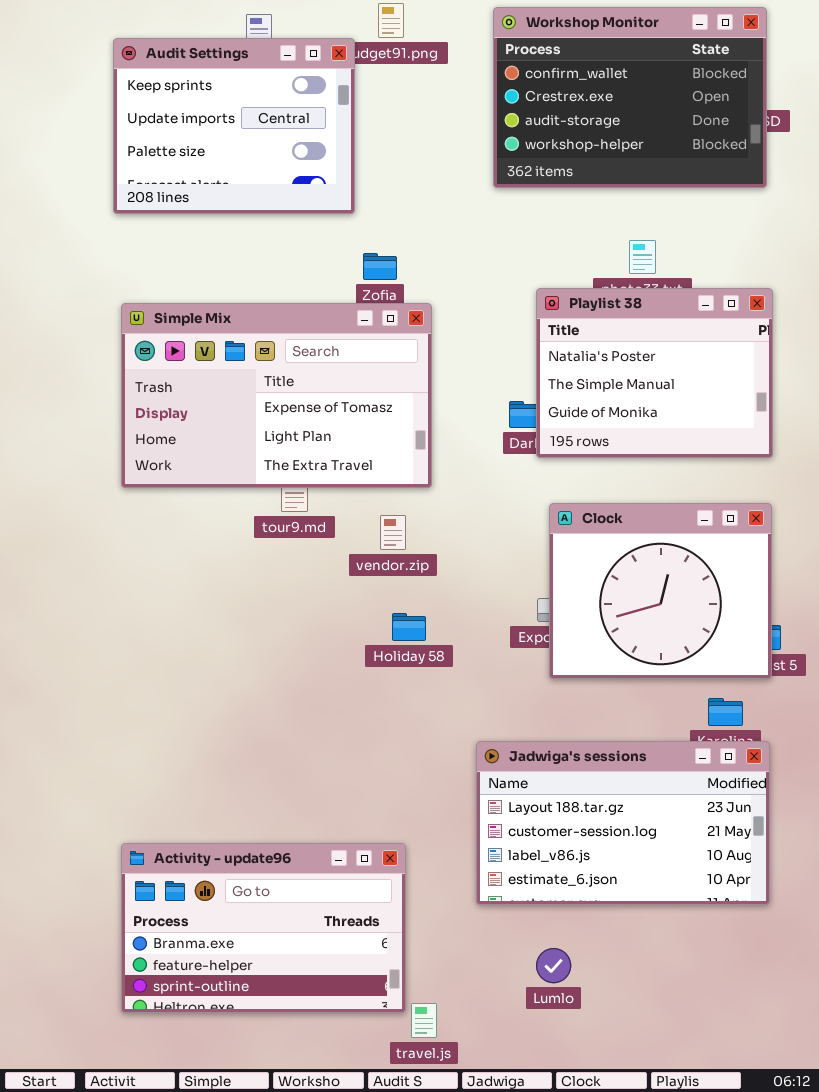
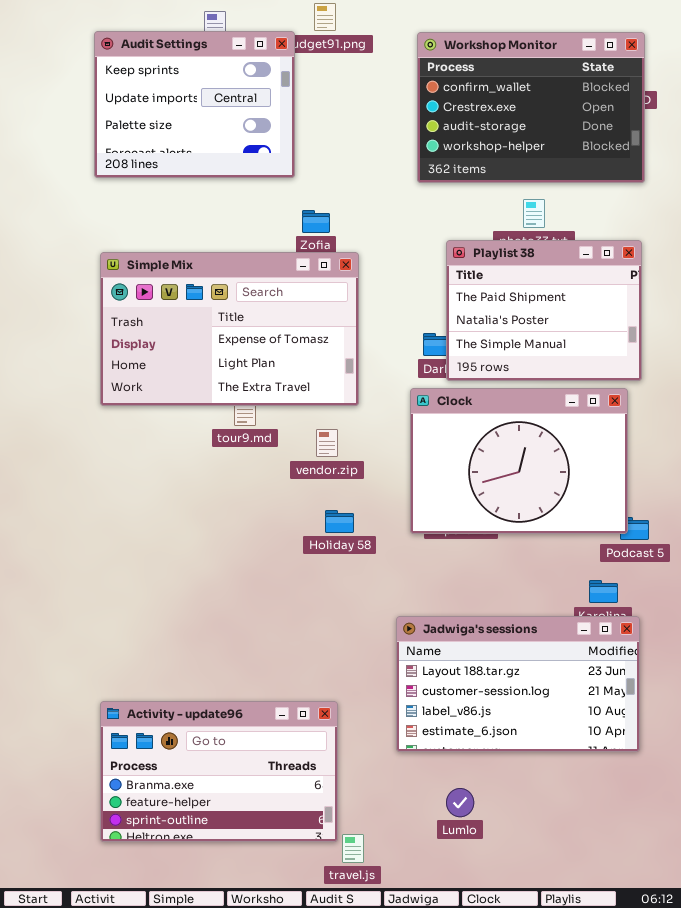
Workshop Monitor: [493,7,767,188] -> [417,32,645,183], moved
Playlist 38: [536,288,773,458] -> [446,240,642,381], scrolled up 1 row
Clock: [549,503,772,679] -> [410,388,628,534], moved, resized

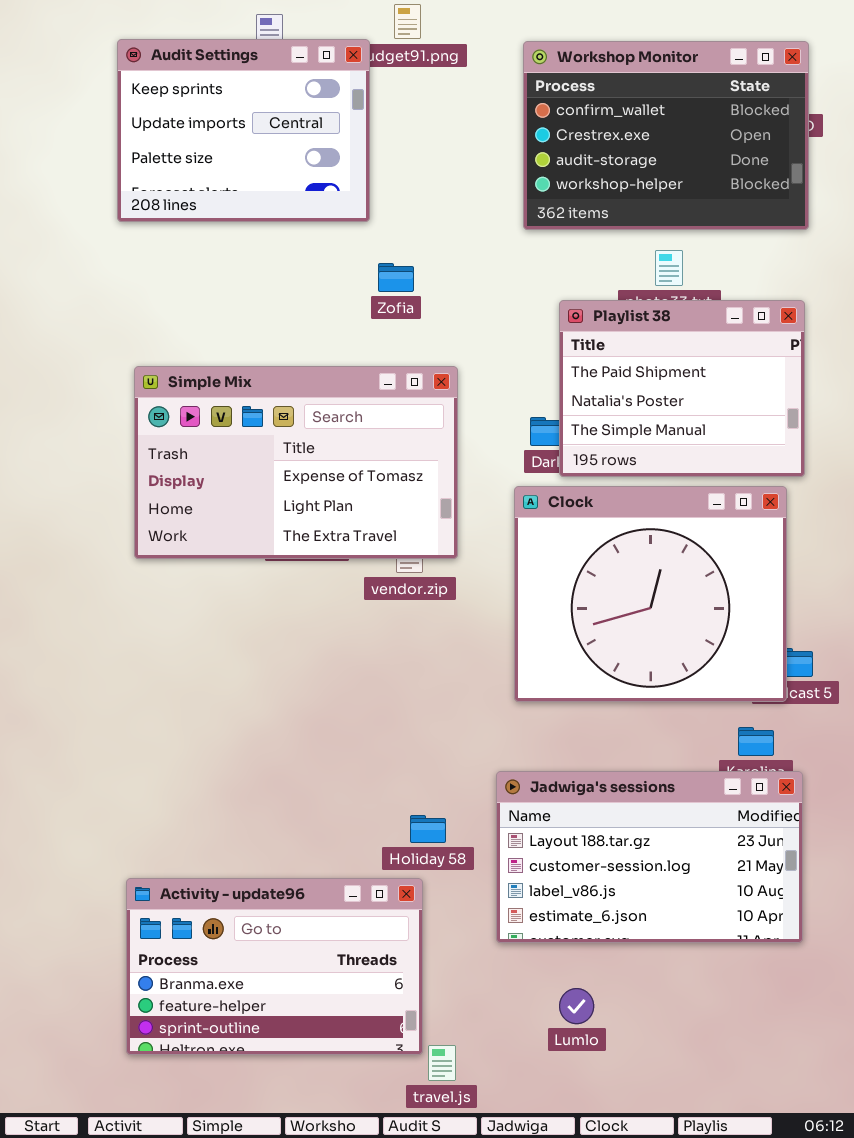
Simple Mix: [100,252,359,406] -> [134,366,458,559], moved
Clock: [410,388,628,534] -> [514,486,787,702], resized
Holiday 58: [325,510,354,533] -> [410,815,446,843], moved

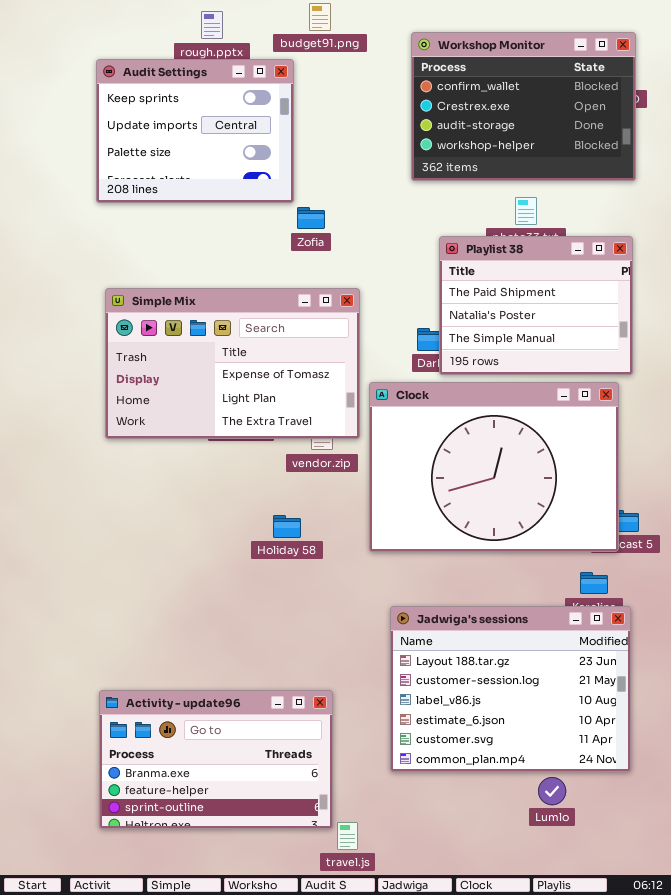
Audit Settings: [117,39,370,222] -> [96,59,294,203], moved
Clock: [514,486,787,702] -> [369,382,619,552], resized
Jadwiga's sessions: [496,771,803,943] -> [390,606,631,772], resized
Holiday 58: [410,815,446,843] -> [273,515,301,538], moved
Lumlo: [559,988,594,1024] -> [538,777,566,805], moved

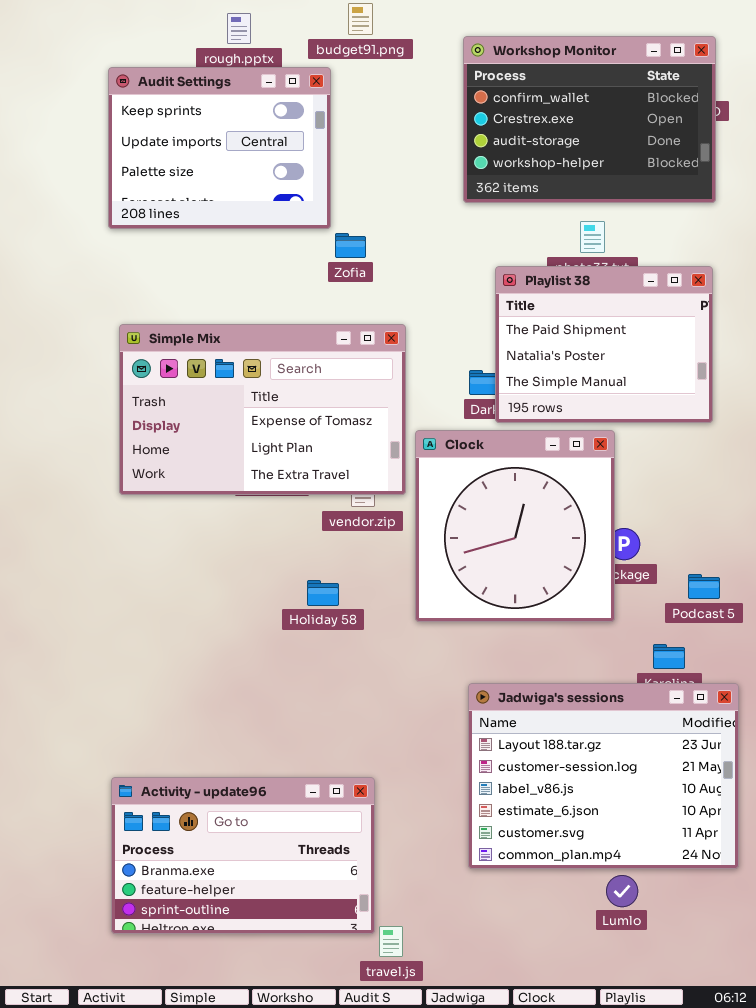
Clock: [369,382,619,552] -> [415,430,615,622], resized
Jadwiga's sessions: [390,606,631,772] -> [468,683,739,869], moved

